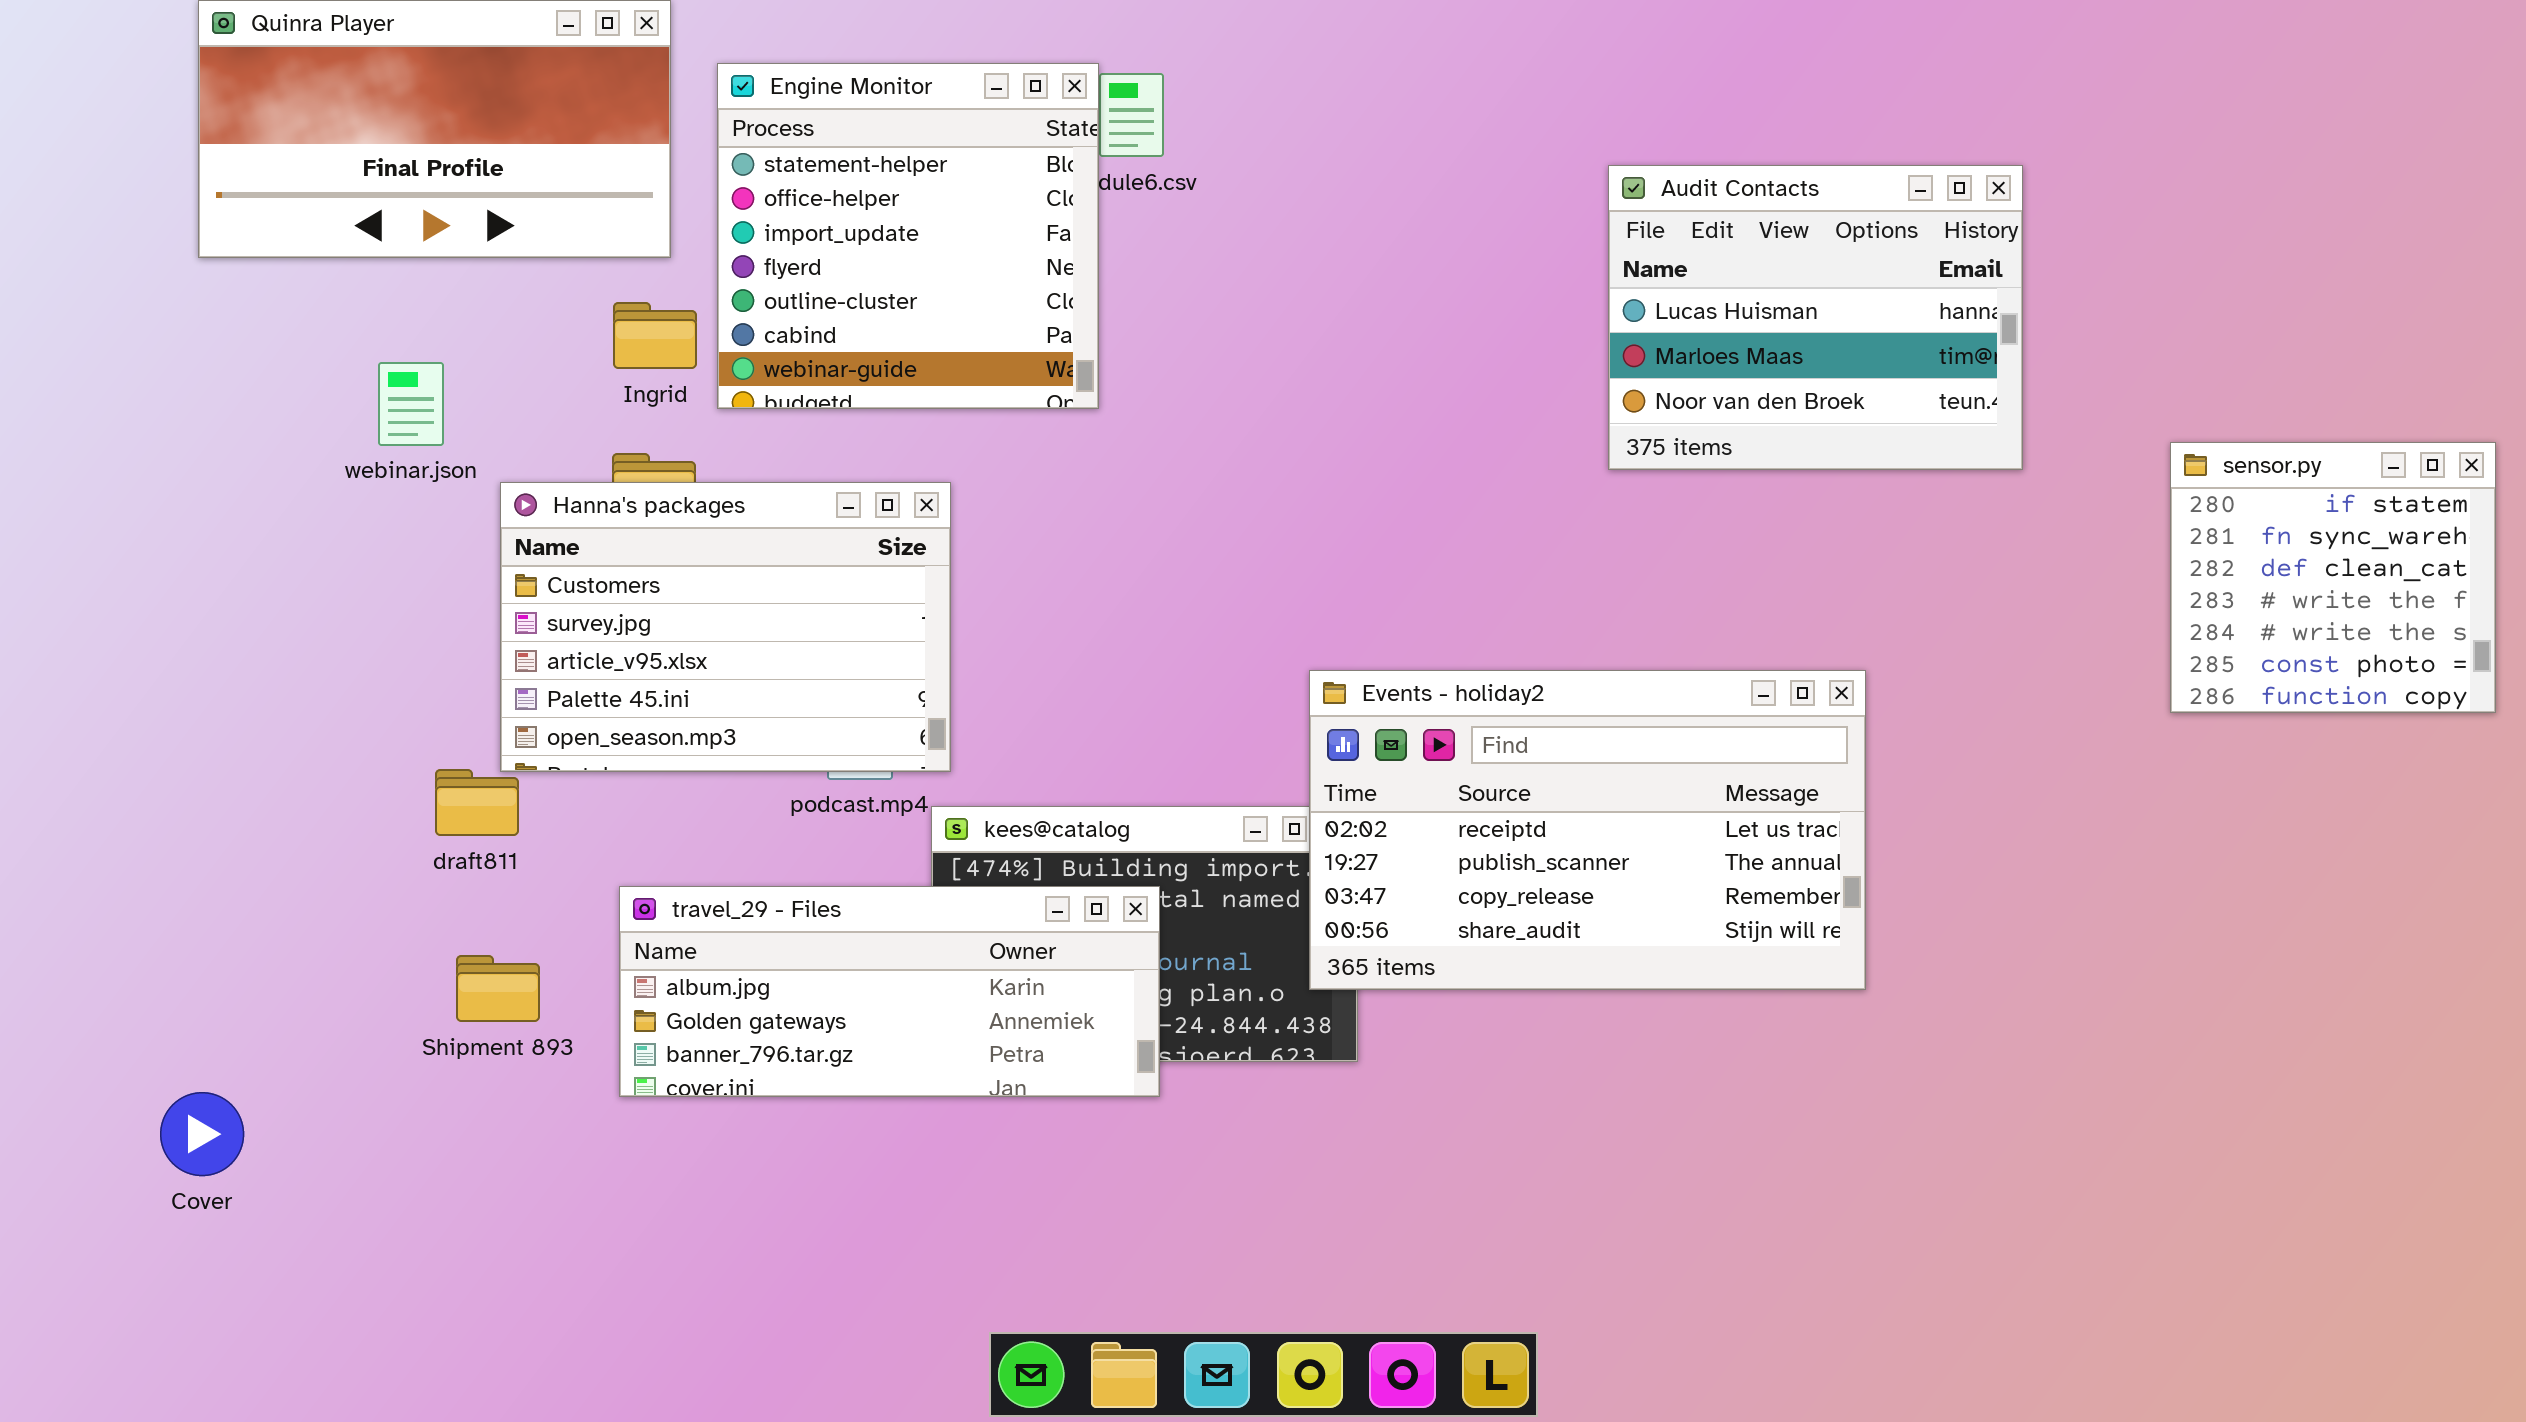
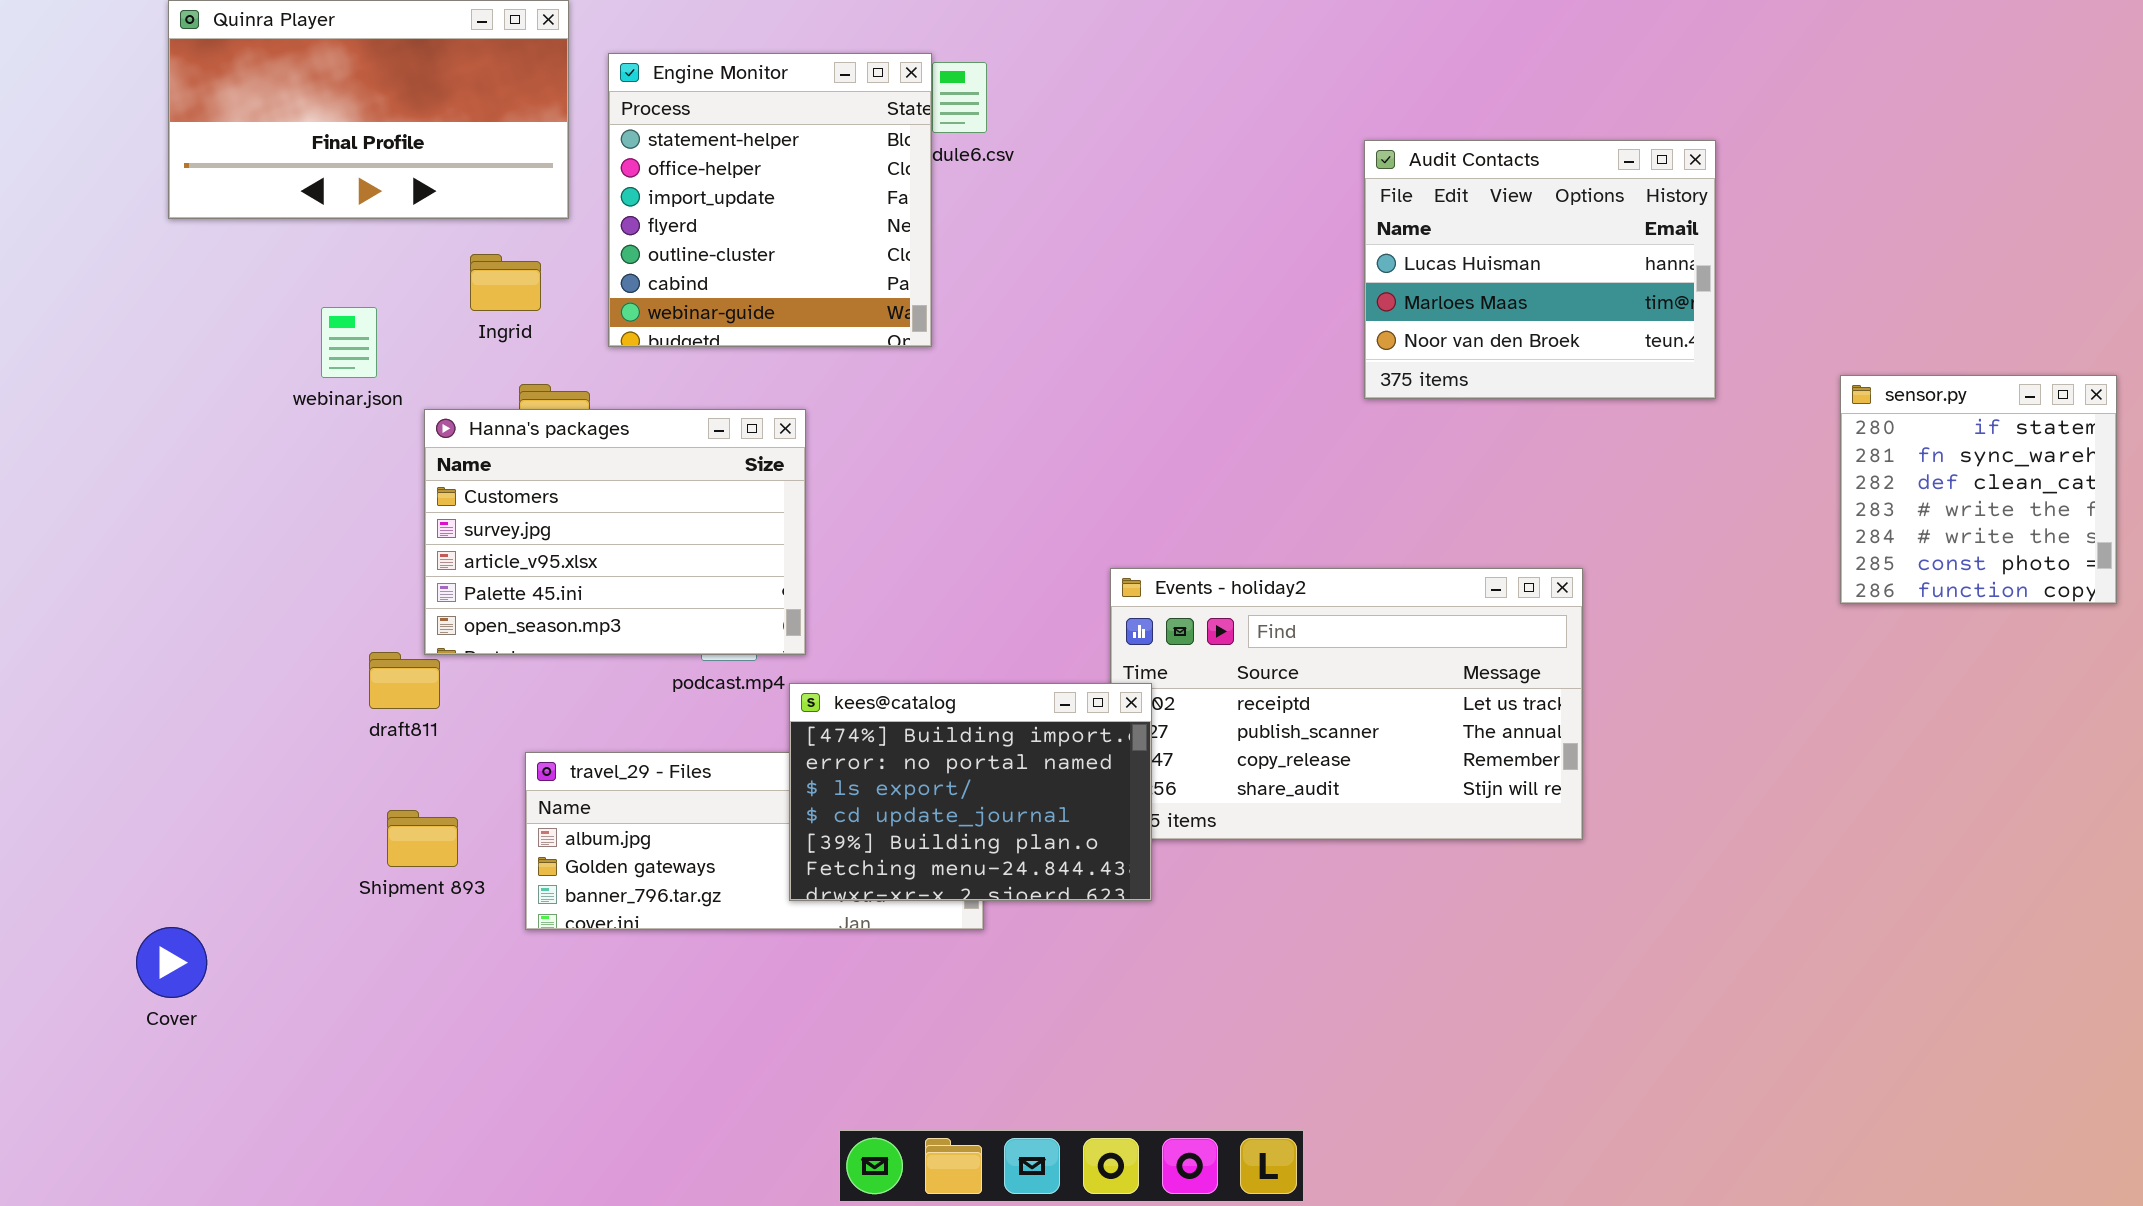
Ingrid: [613,302,697,369] -> [470,254,541,311], moved
kees@catalog: [931,806,1358,1062] -> [789,683,1152,901], raised

